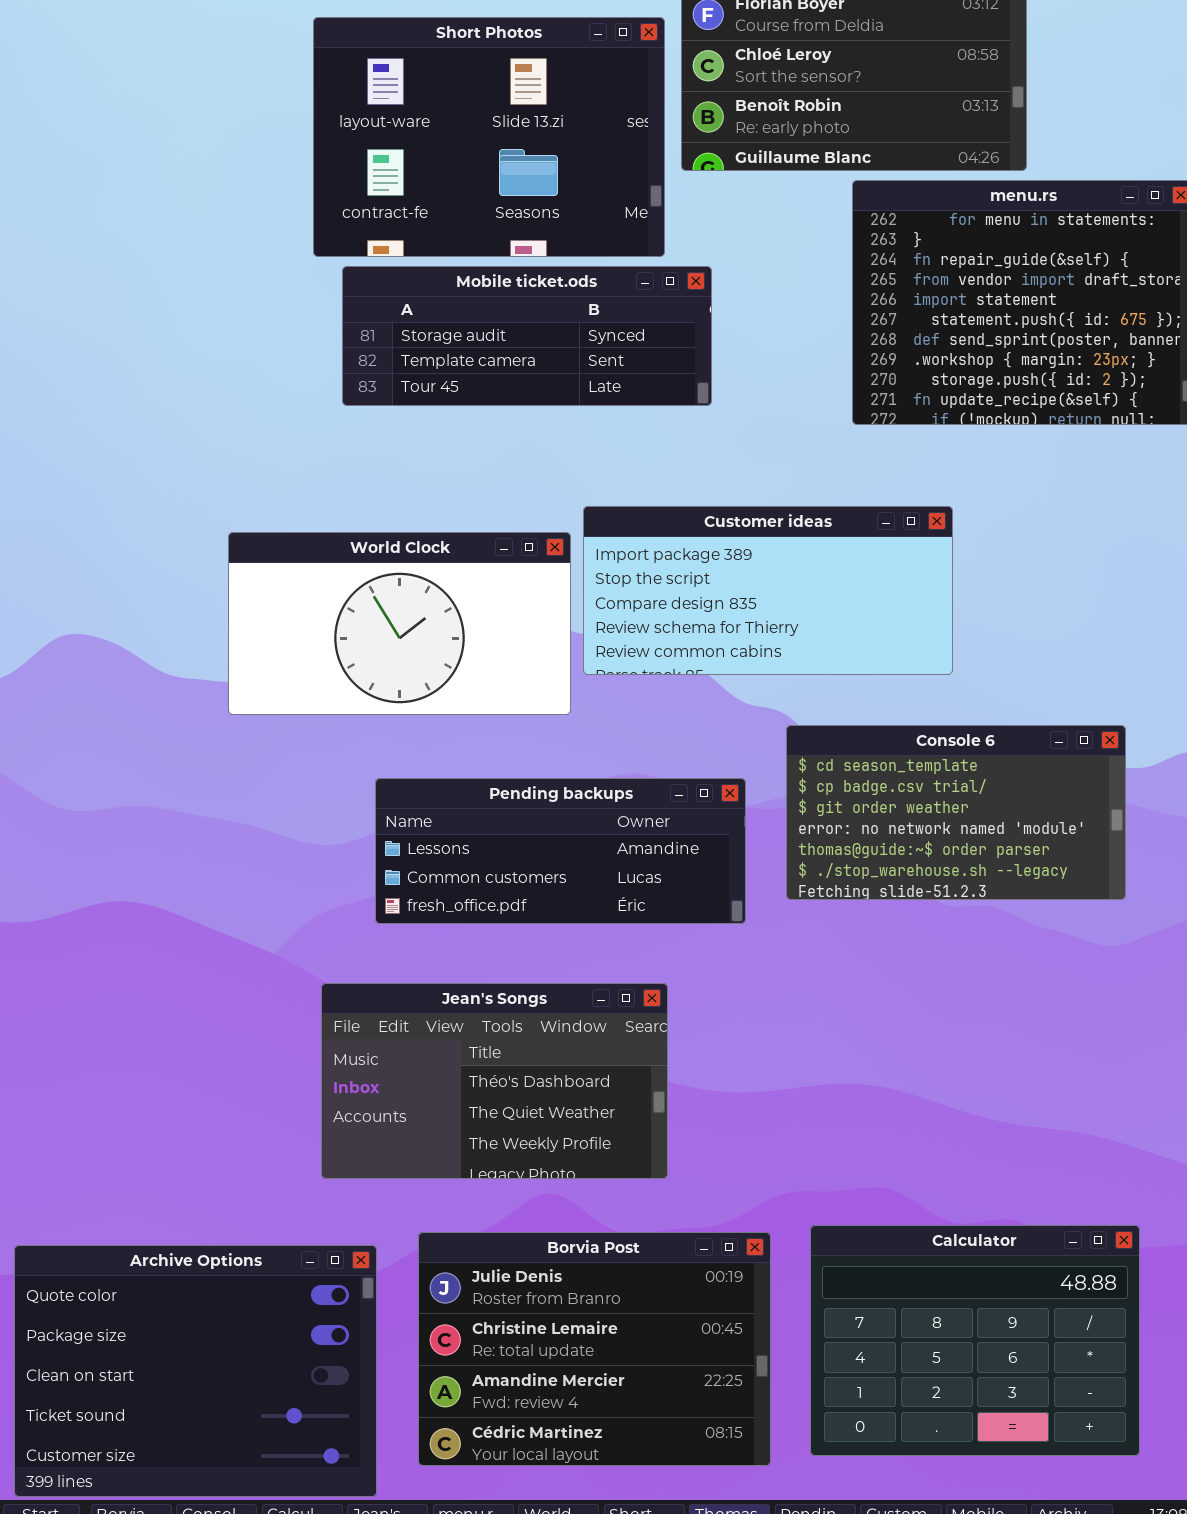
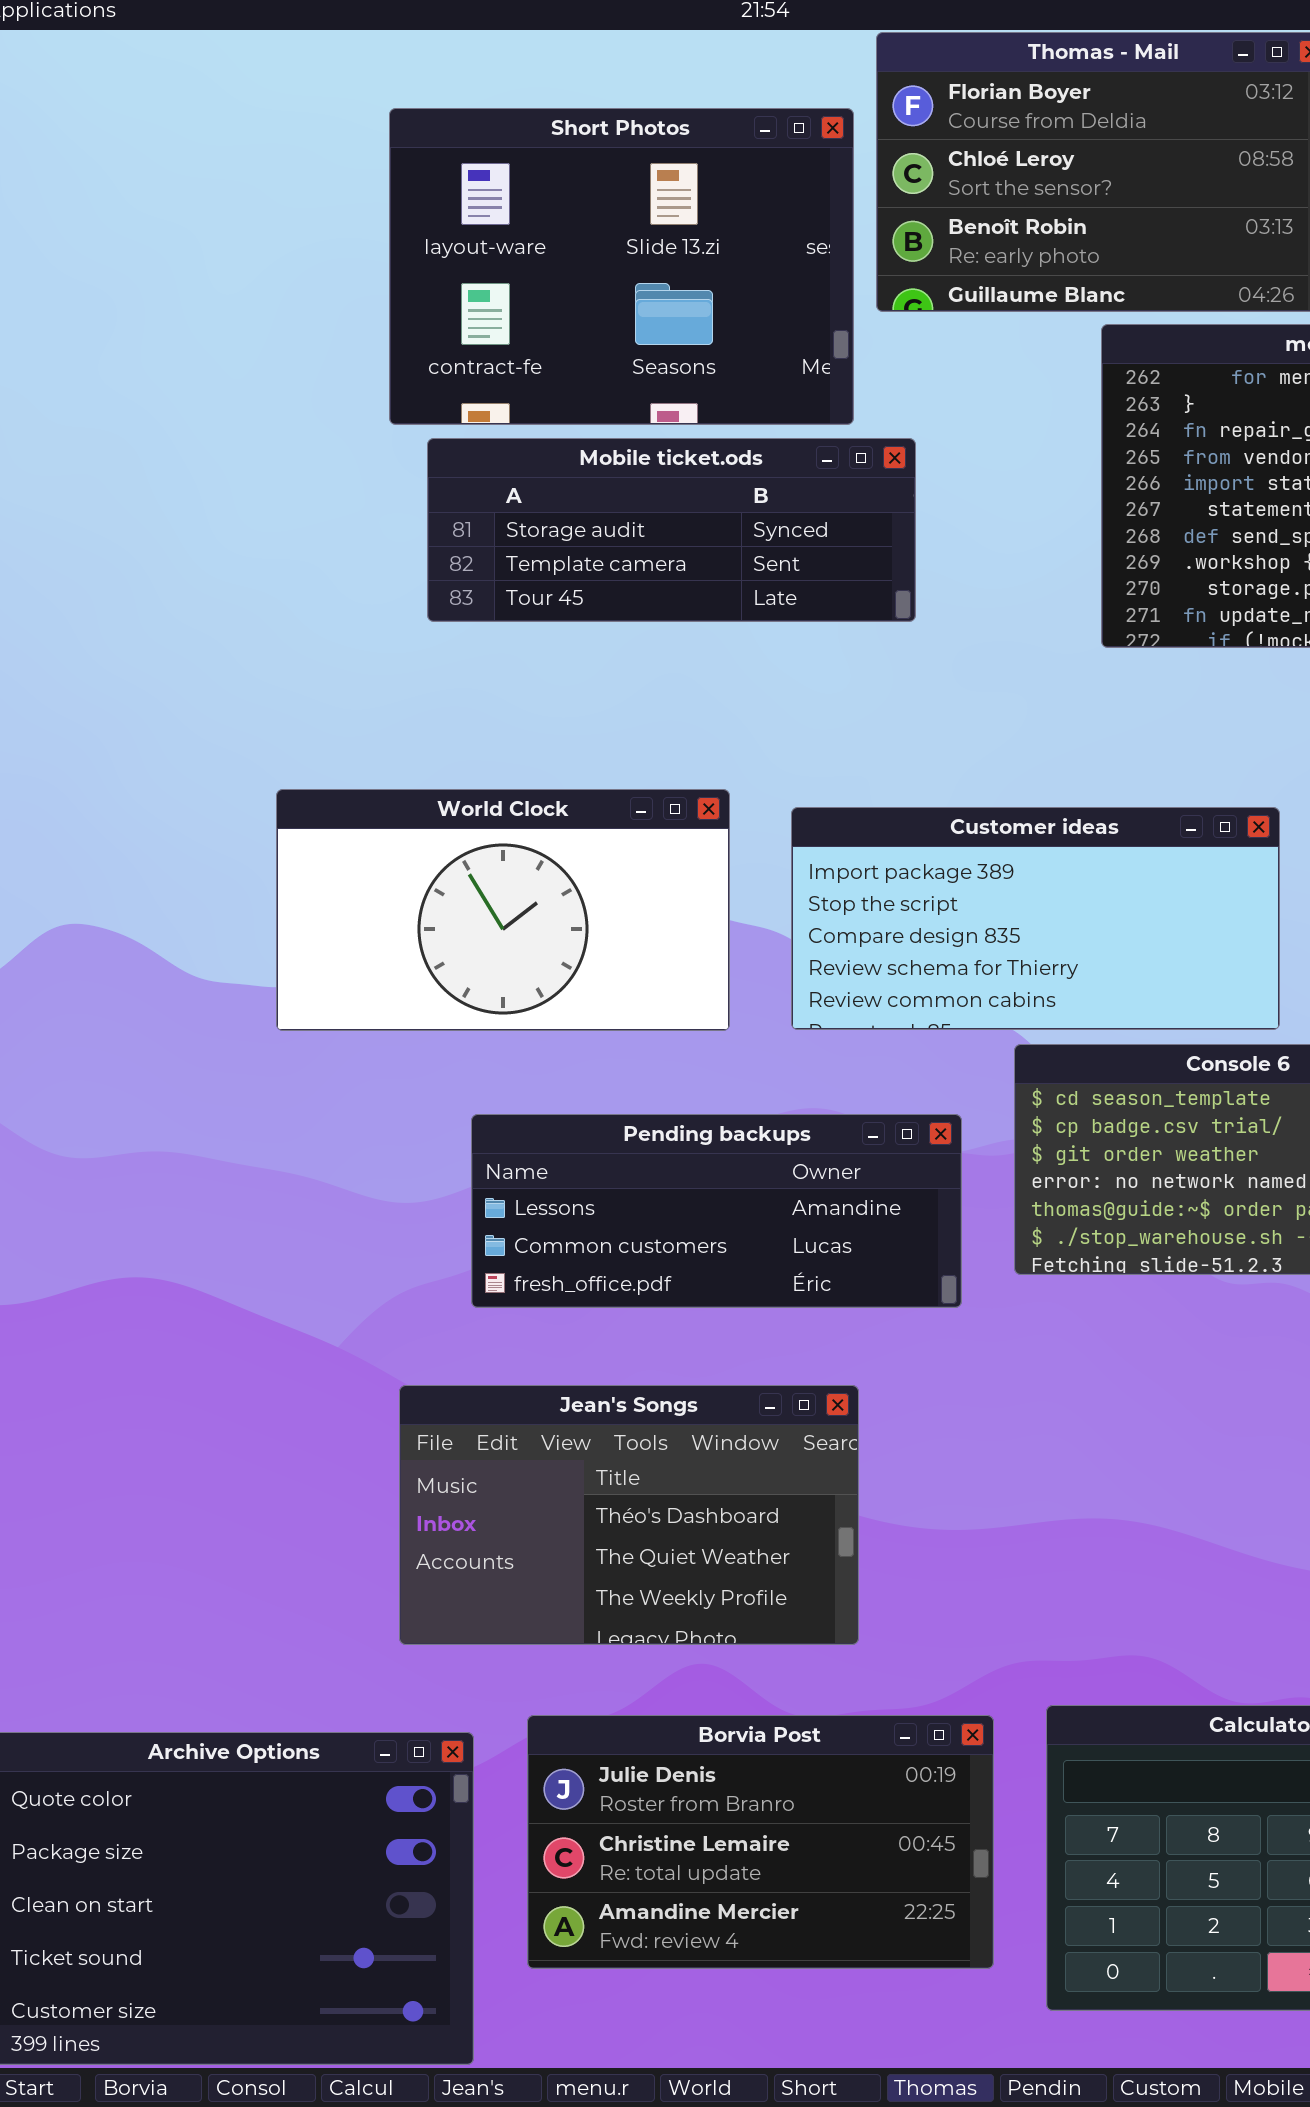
Customer ideas: [583,506,953,675] -> [791,807,1280,1030], moved
Borvia Post: [418,1232,771,1466] -> [527,1715,994,1969], resized

